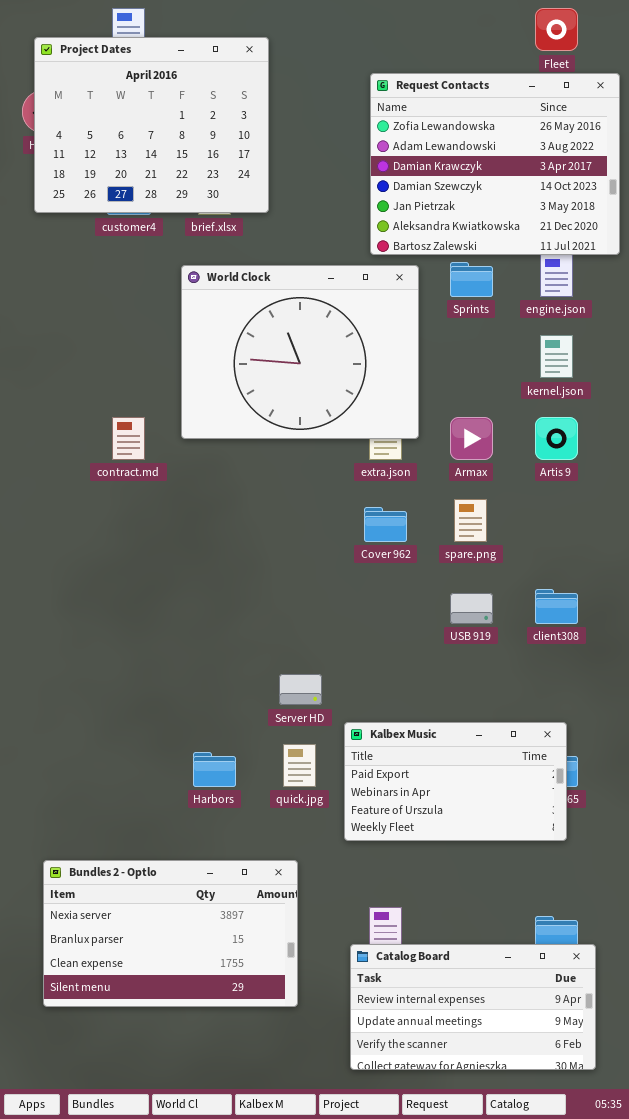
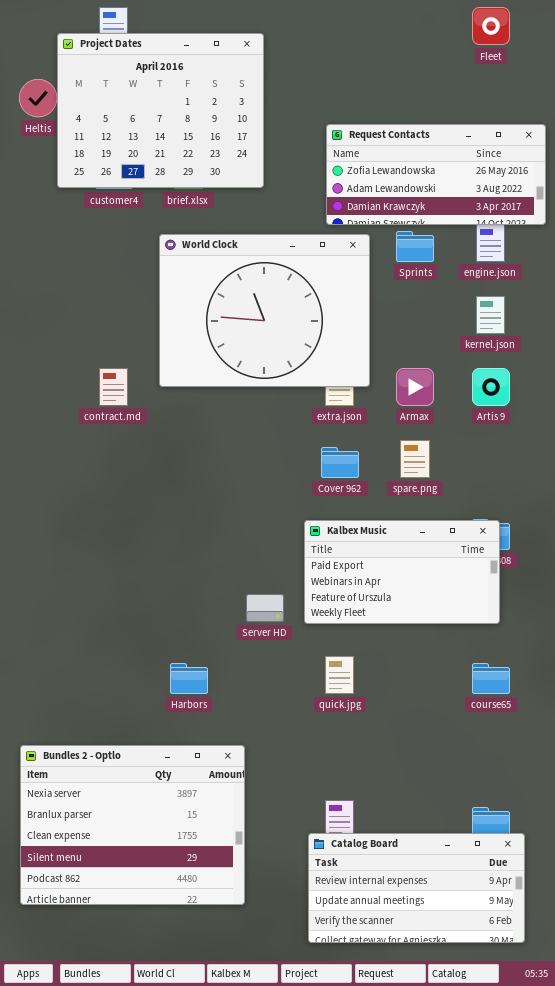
Project Dates: [34,37,269,213] -> [57,33,264,188], moved
Request Contacts: [370,73,620,255] -> [326,124,546,225], resized
Kalbex Music: [344,722,567,841] -> [304,520,500,624], moved
quick.jpg: [283,744,316,787] -> [325,656,354,694], moved
Bundles 2 - Optlo: [43,860,298,1007] -> [20,745,245,905], moved, resized

